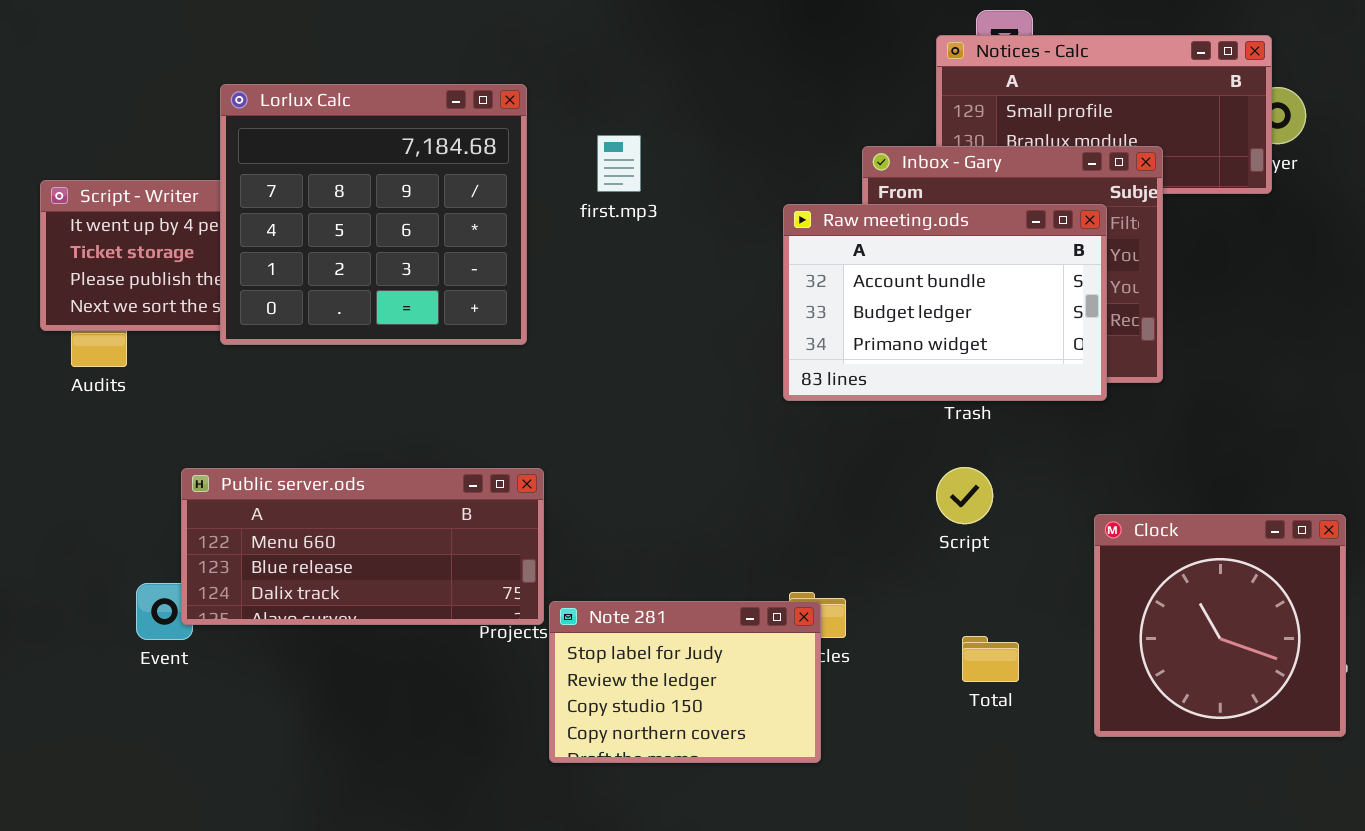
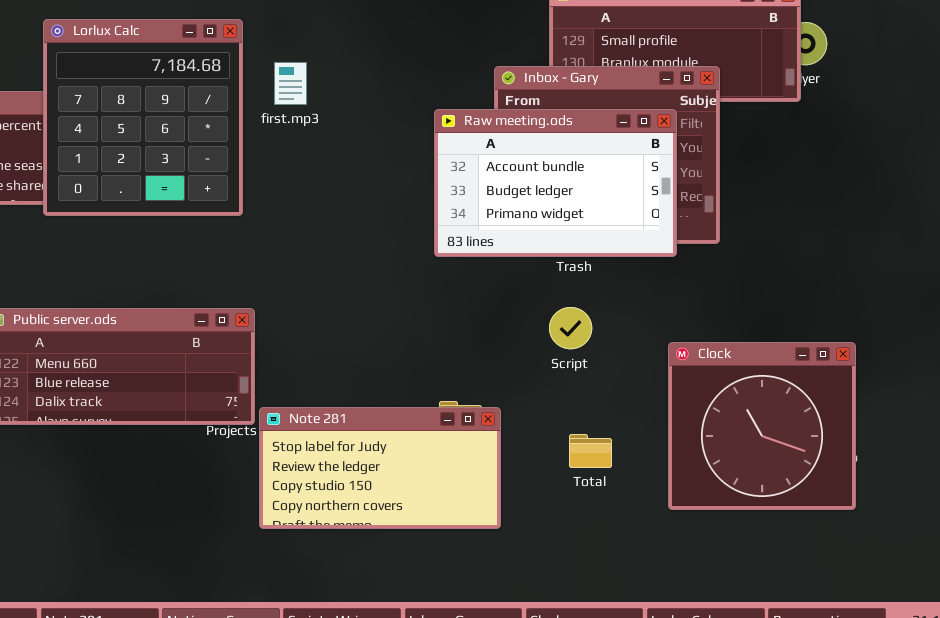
Lorlux Calc: [220,84,527,345] -> [43,19,243,216], resized
first.mp3: [597,135,641,192] -> [274,62,307,105], moved
Note 281: [549,601,821,763] -> [259,407,501,529], resized

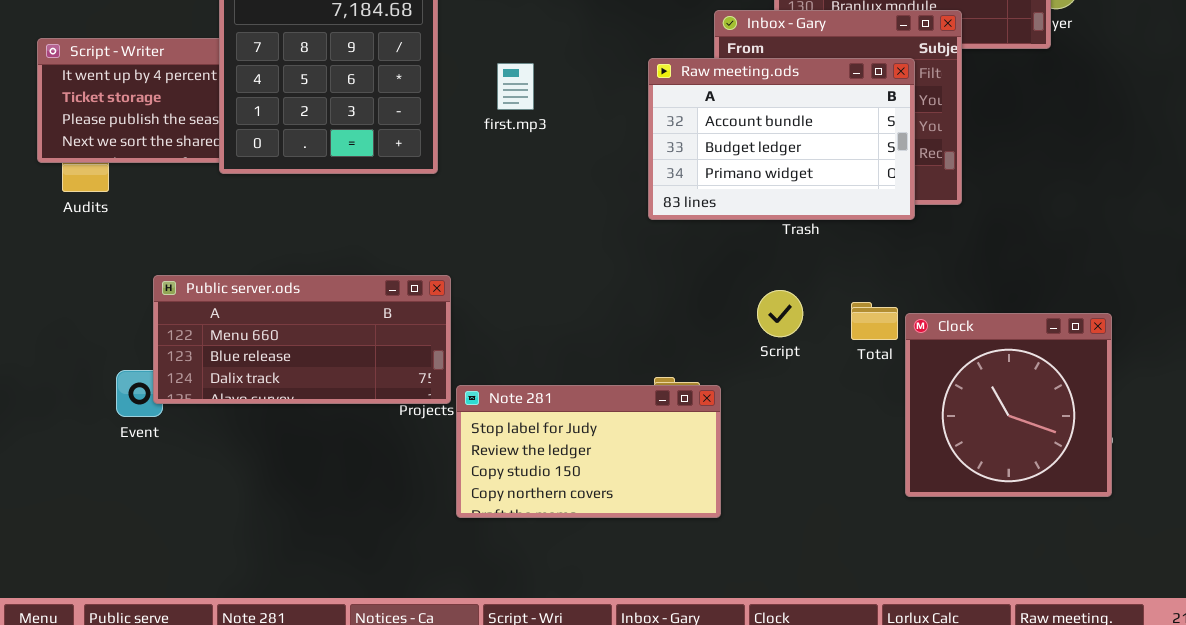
first.mp3: [274,62,307,105] -> [497,63,534,110], moved
Script: [549,307,592,349] -> [757,290,803,337], moved
Total: [569,434,612,468] -> [851,302,898,340], moved

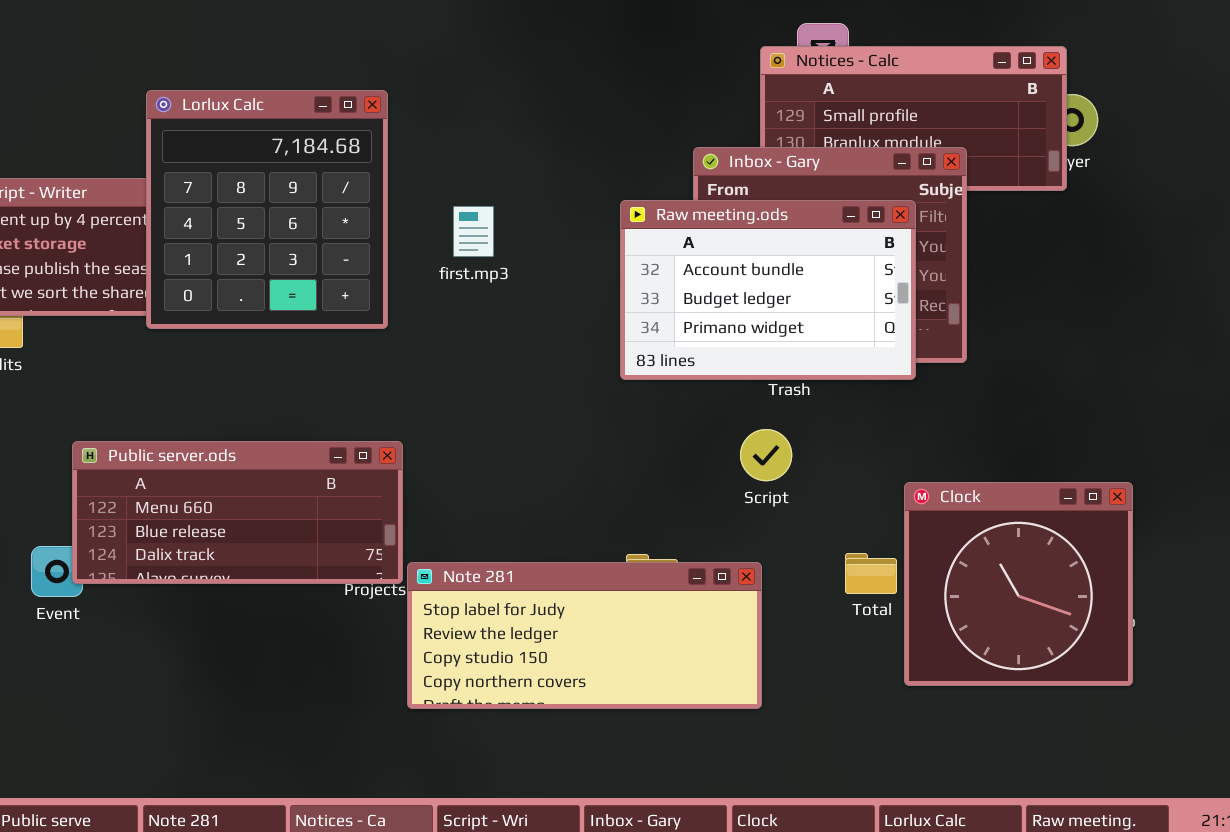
Script: [757,290,803,337] -> [740,429,792,481], moved
Total: [851,302,898,340] -> [845,553,897,594], moved
Note 281: [456,385,721,518] -> [407,562,762,709], resized

